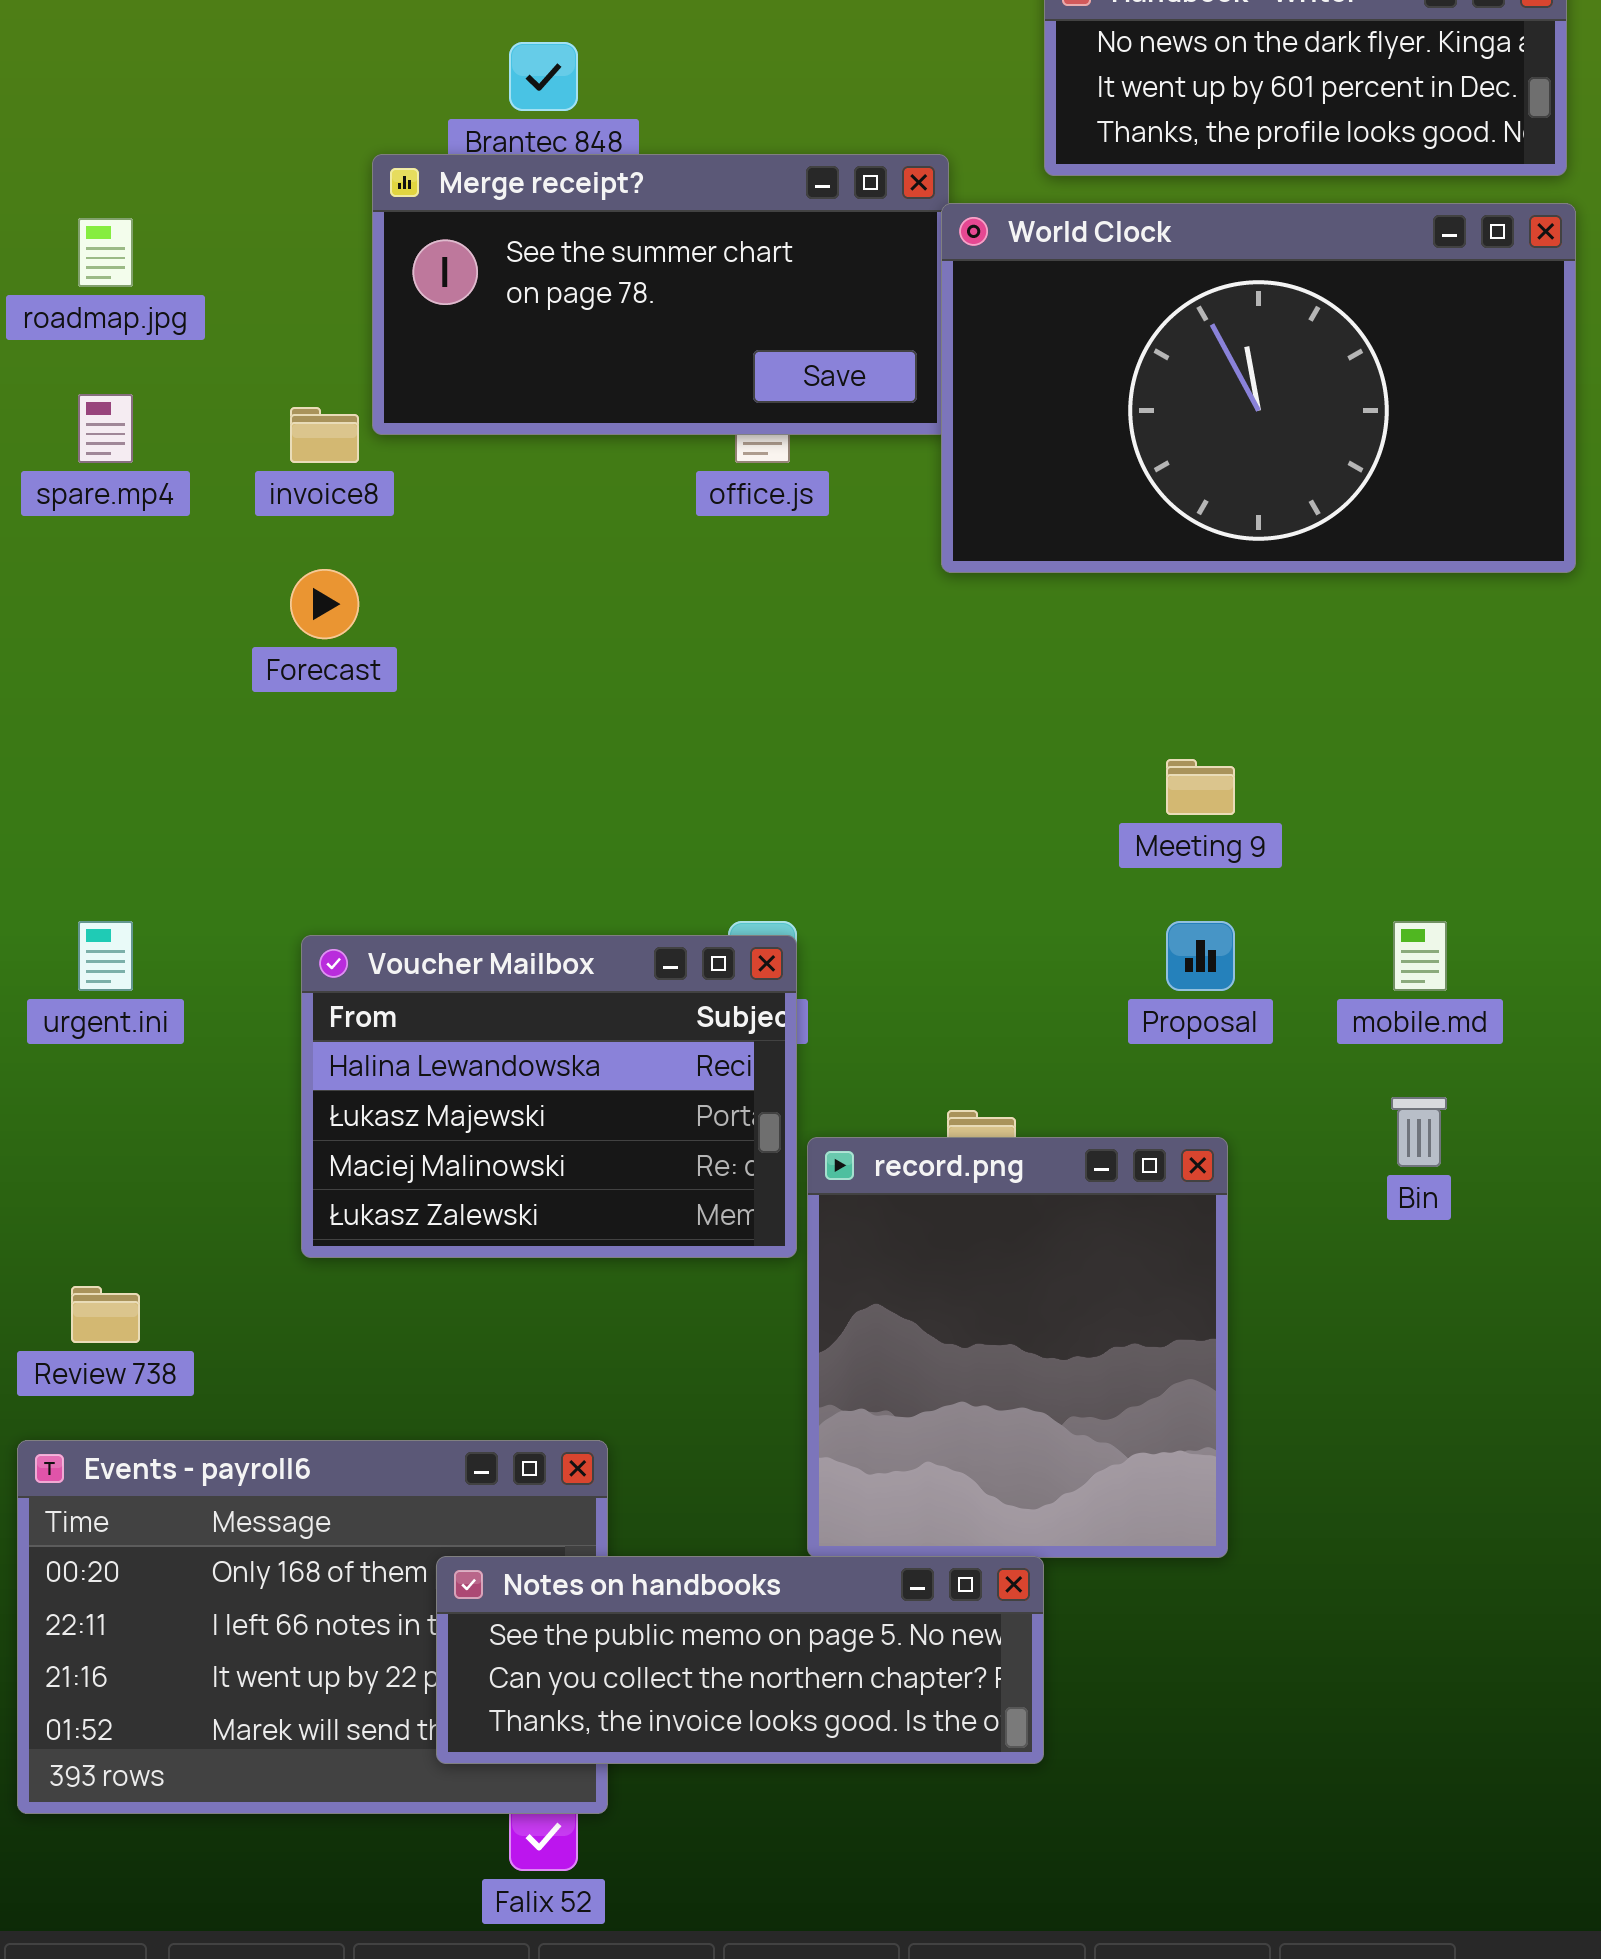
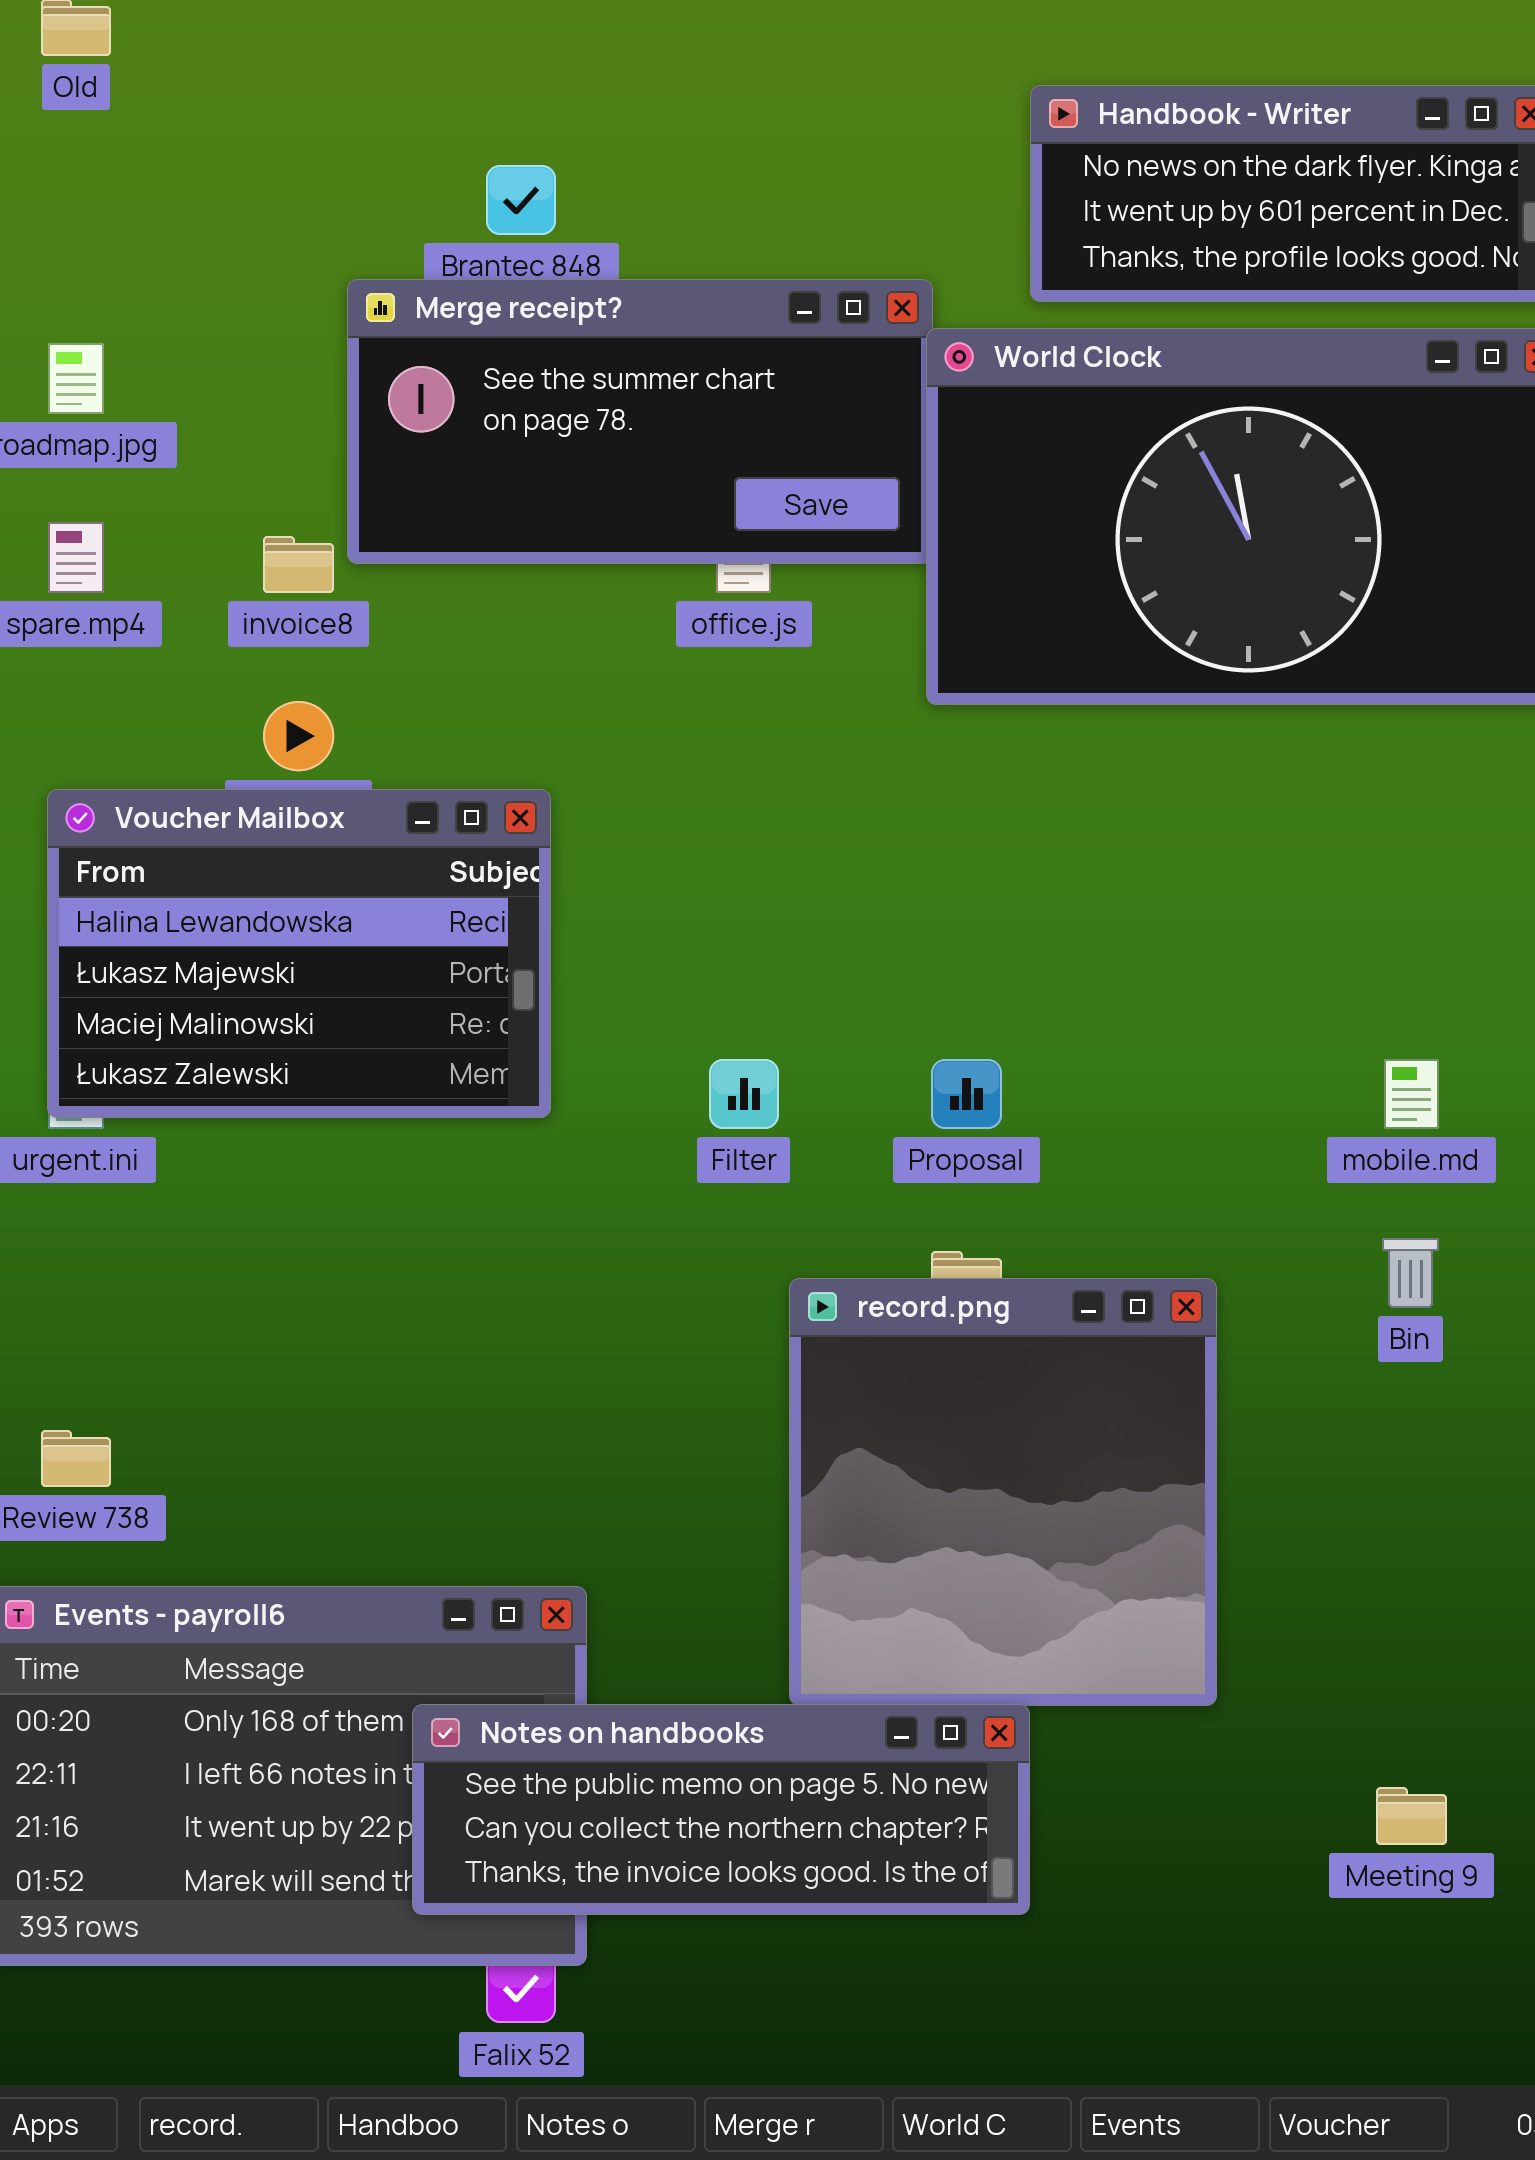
Meeting 9: [1166,759,1235,815] -> [1376,1787,1447,1845], moved
Proposal: [1166,921,1235,991] -> [931,1059,1002,1129], moved
Voucher Mailbox: [301,935,797,1258] -> [47,789,551,1118], moved

